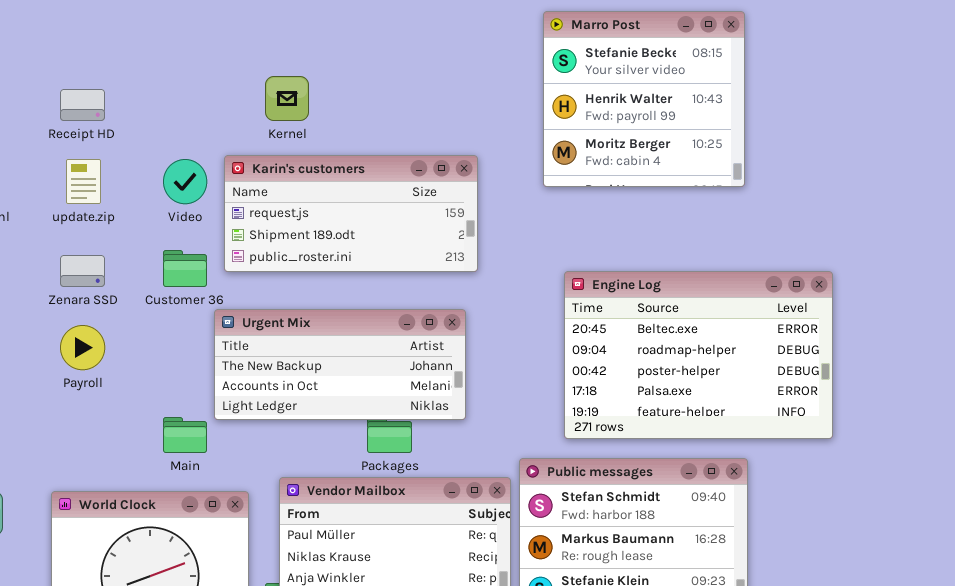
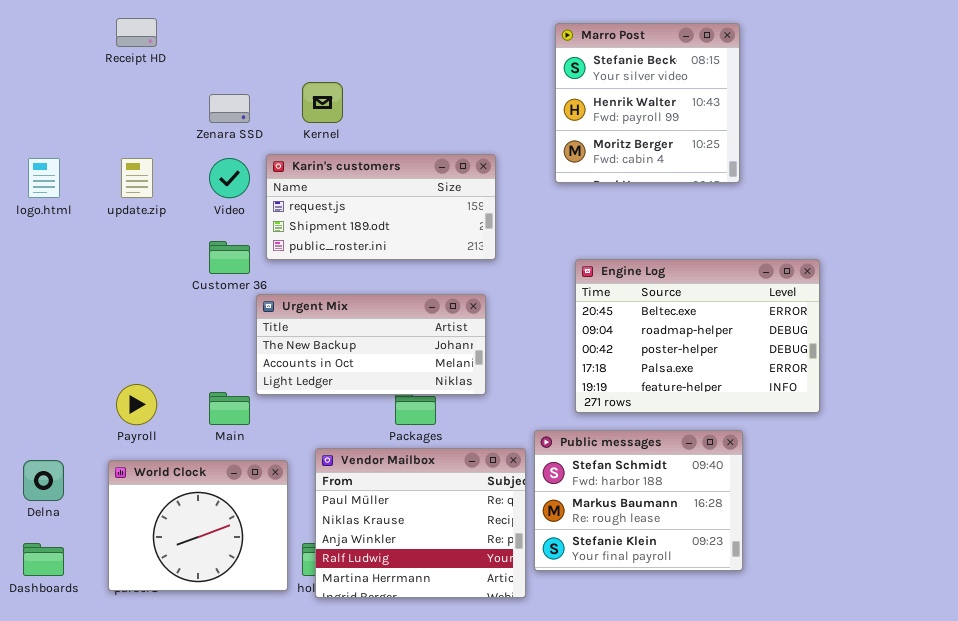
Receipt HD: [60,89,105,121] -> [116,18,157,47], moved
Zenara SSD: [60,255,105,287] -> [209,94,250,123], moved
Payroll: [60,325,105,370] -> [116,384,157,425], moved

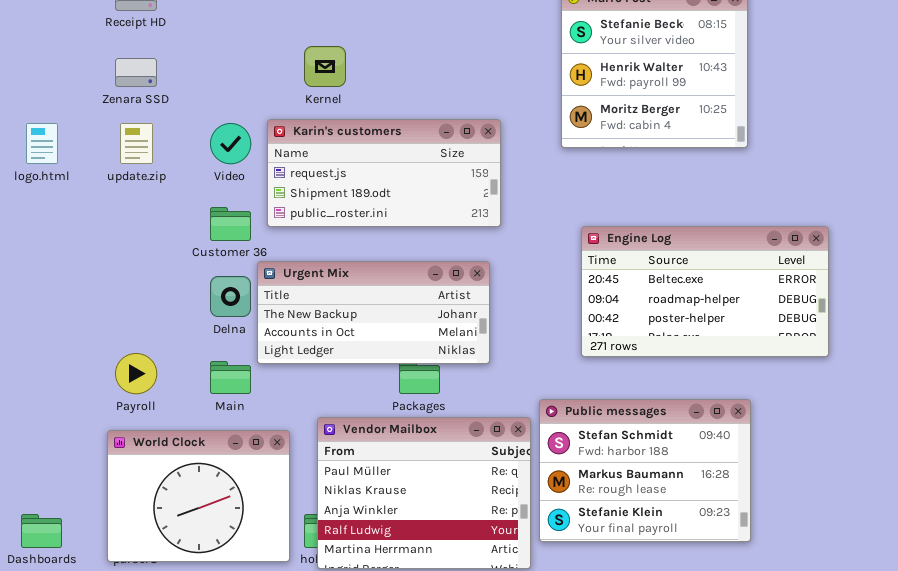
Zenara SSD: [209,94,250,123] -> [115,58,157,87], moved
Engine Log: [575,259,820,413] -> [581,226,829,357], resized
Delna: [23,460,64,501] -> [210,276,251,317], moved

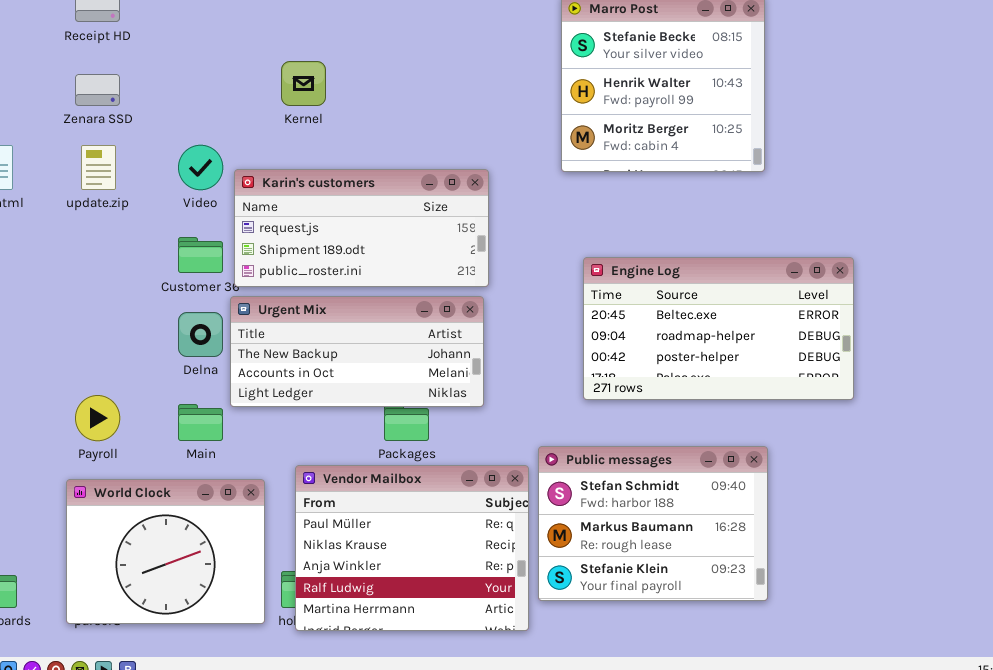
Karin's customers: [267,119,501,227] -> [234,169,489,287], moved

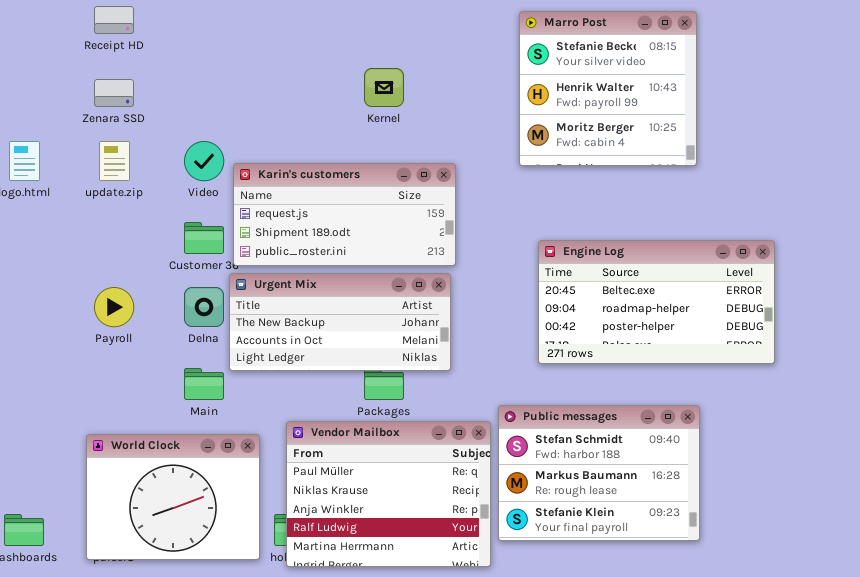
Kernel: [281,61,326,106] -> [364,68,404,107], moved
Payroll: [75,395,120,441] -> [94,287,134,327], moved

